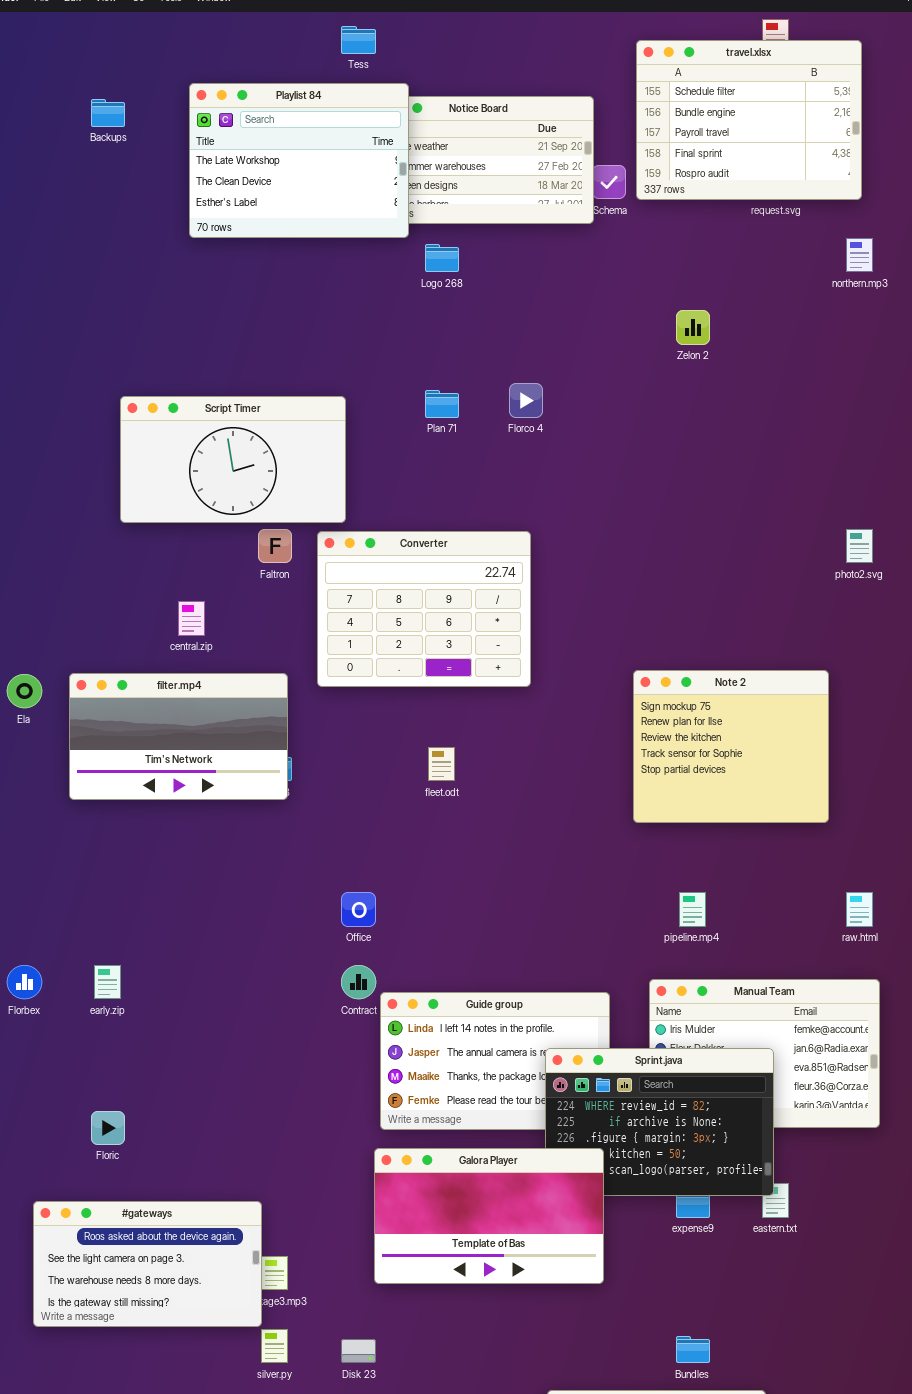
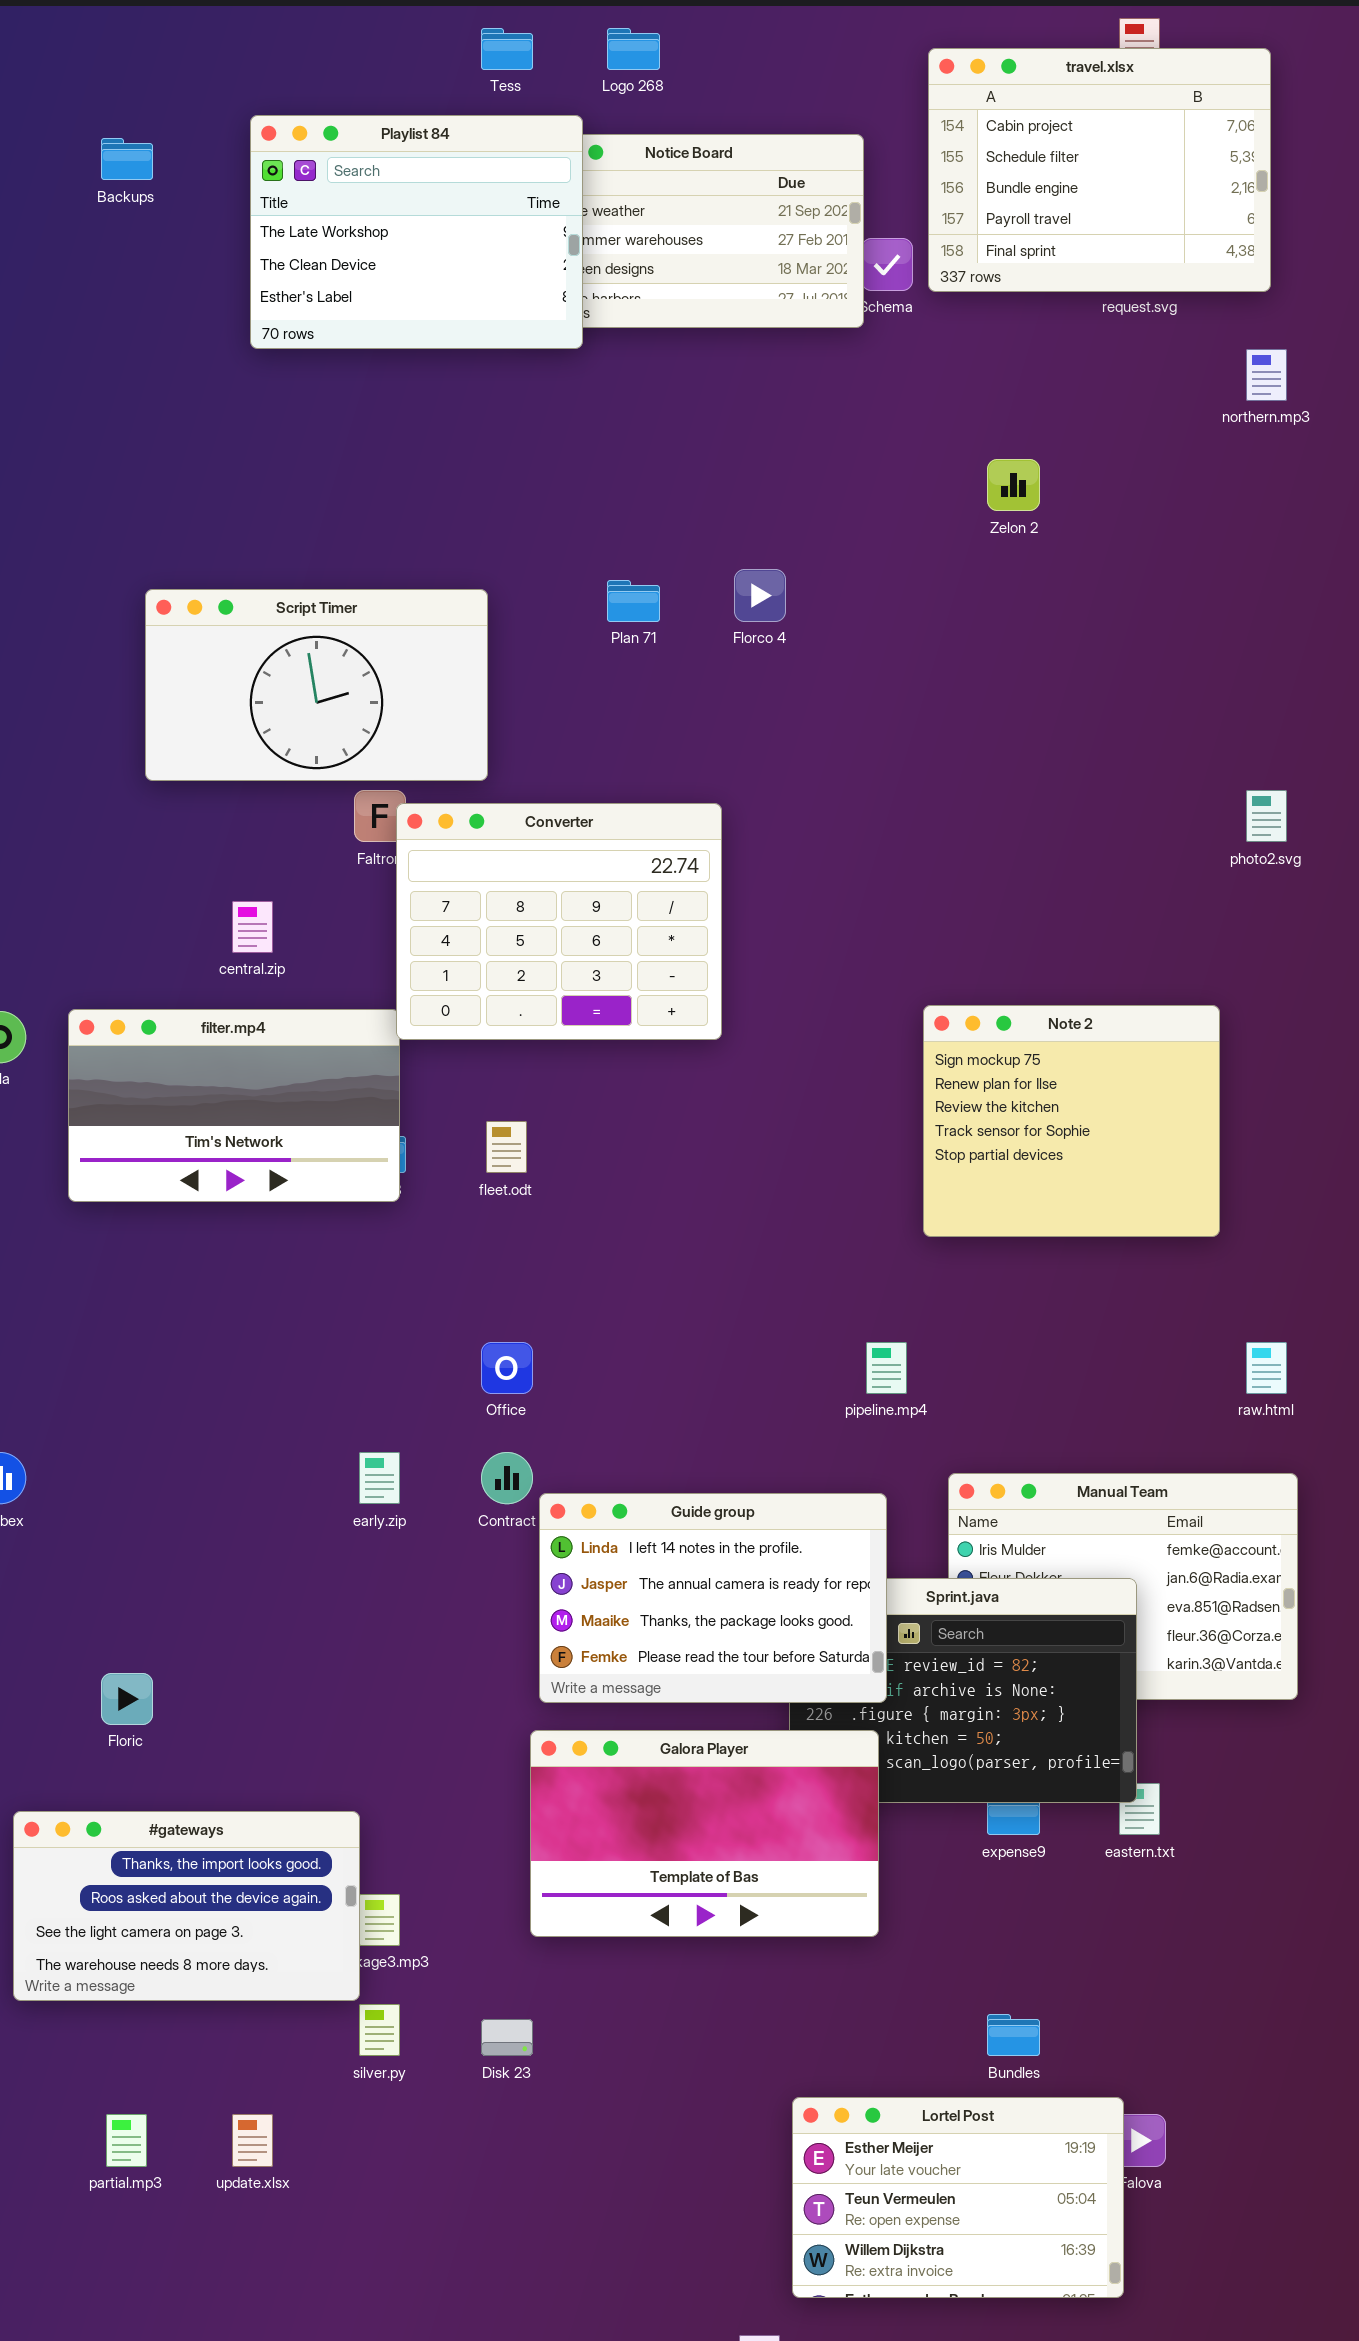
travel.xlsx: [636,40,862,200] -> [928,48,1271,292], scrolled up 1 row
Logo 268: [425,244,459,272] -> [607,28,660,70], moved
Converter: [317,531,531,687] -> [396,803,722,1040], moved
fleet.odt: [428,747,455,781] -> [486,1121,527,1173], moved
pipeline.mp4: [679,892,706,927] -> [866,1342,907,1394], moved
early.zip: [94,965,121,999] -> [359,1452,400,1504], moved
Guide group: [380,992,610,1130] -> [539,1493,887,1703], raised
#gateways: [33,1201,262,1327] -> [13,1811,360,2001], scrolled up 1 row

